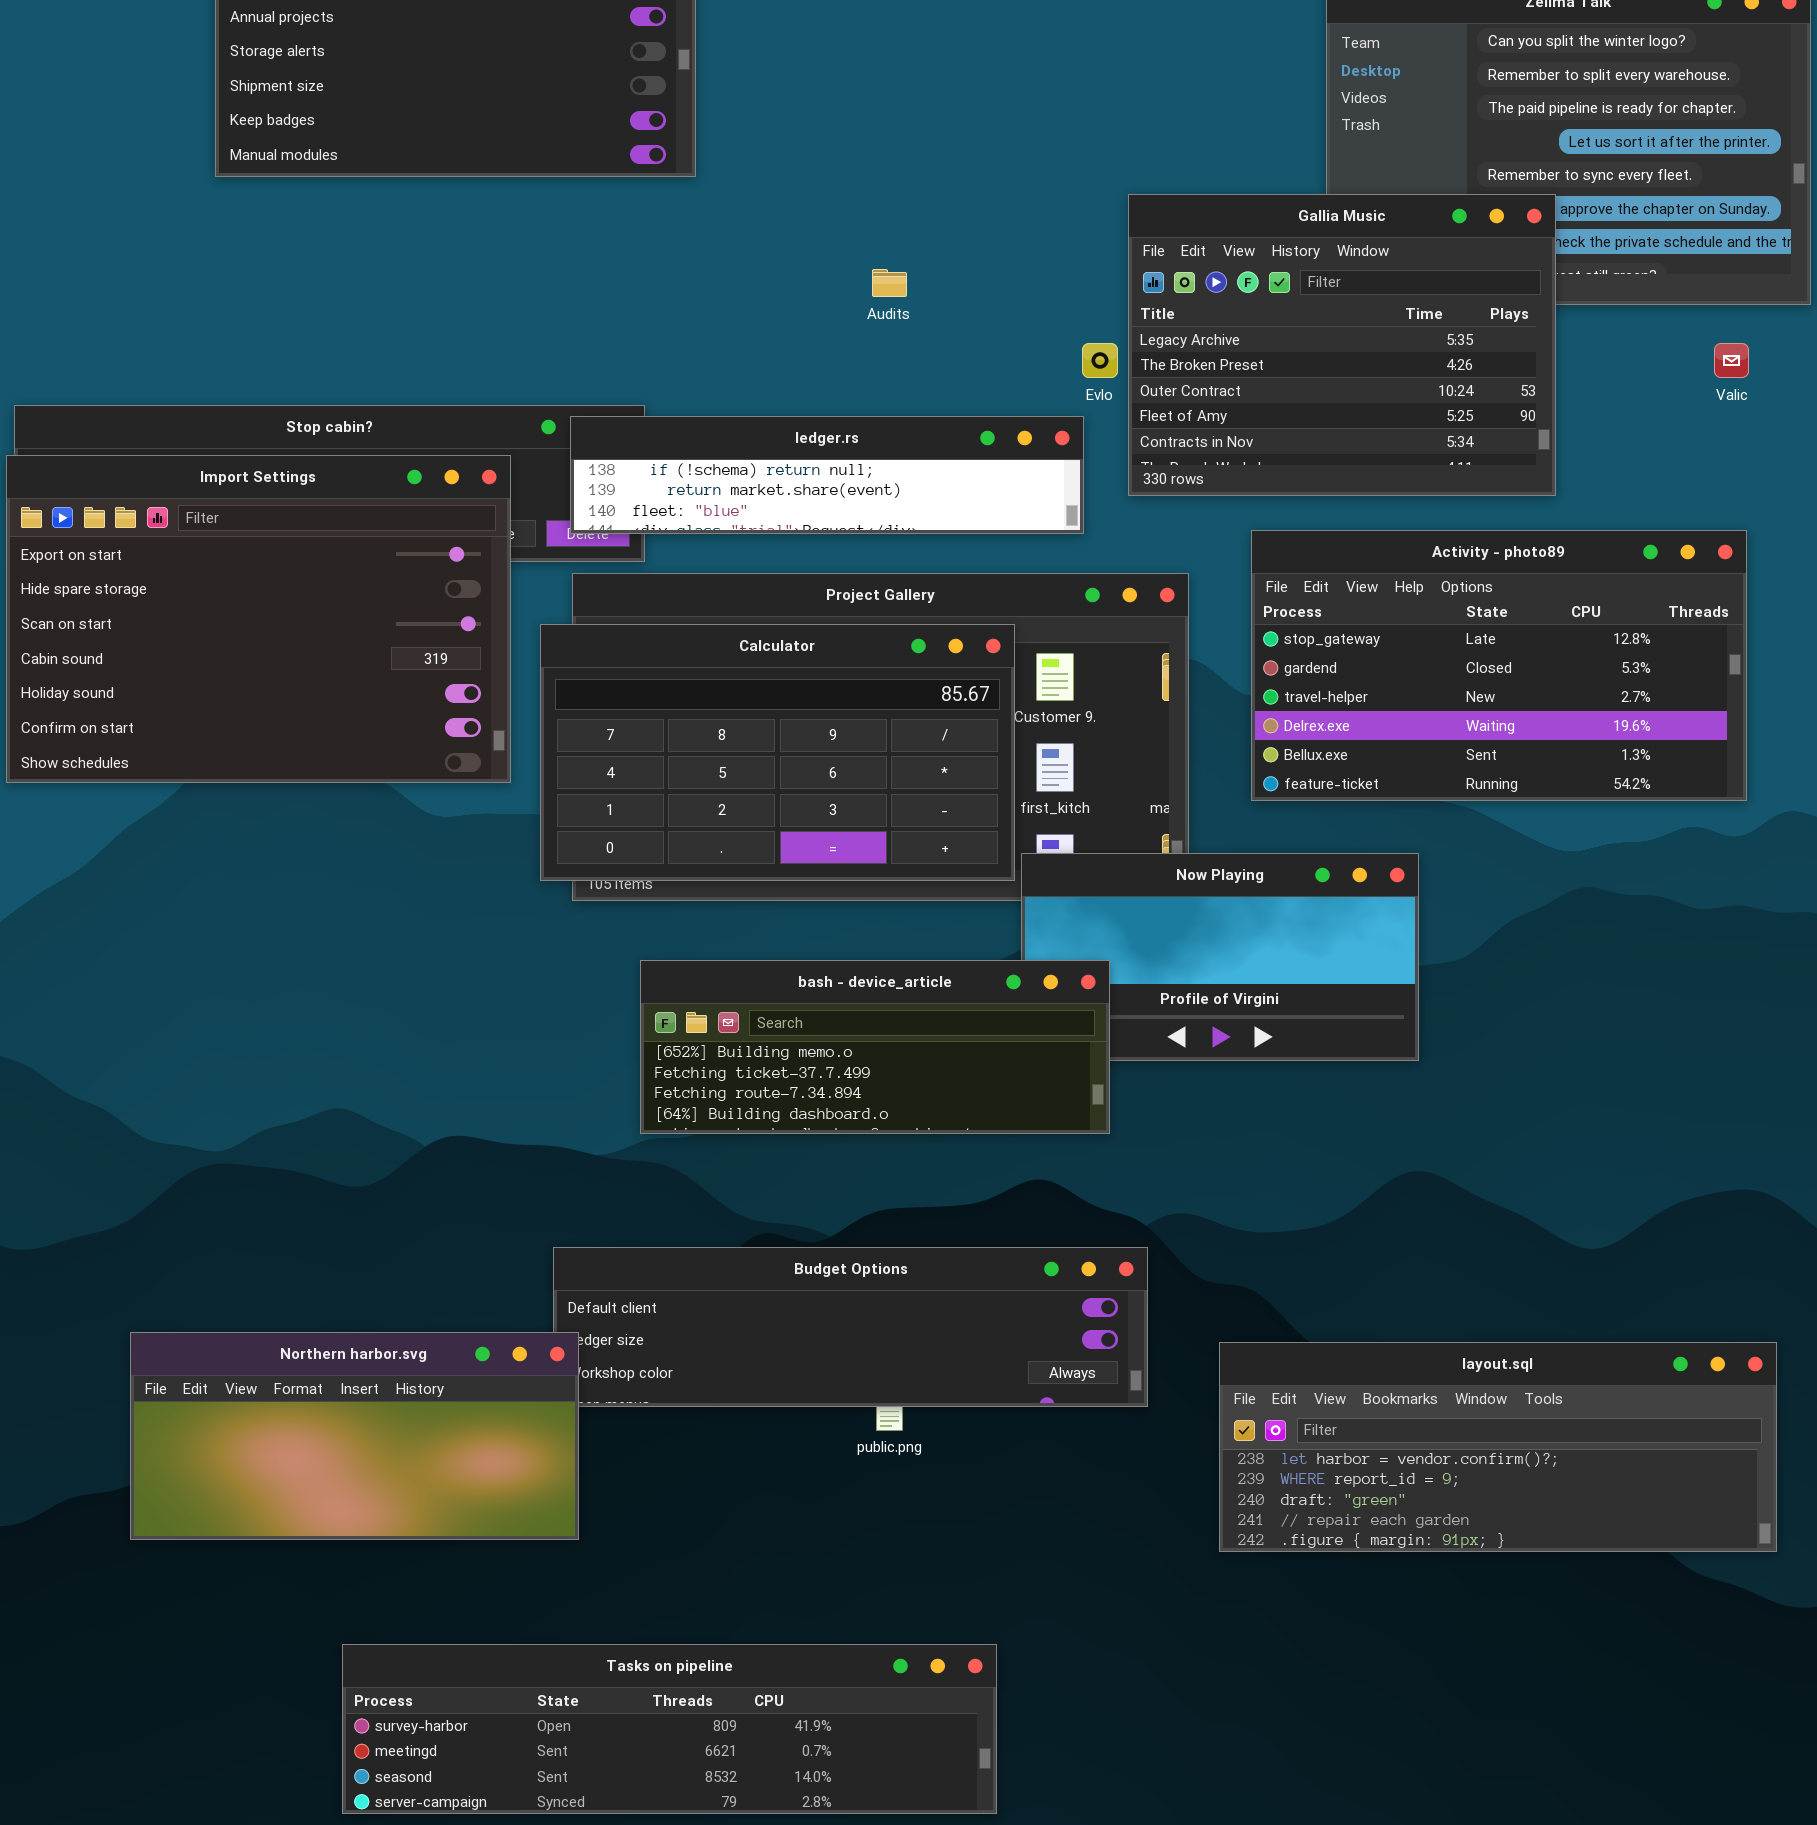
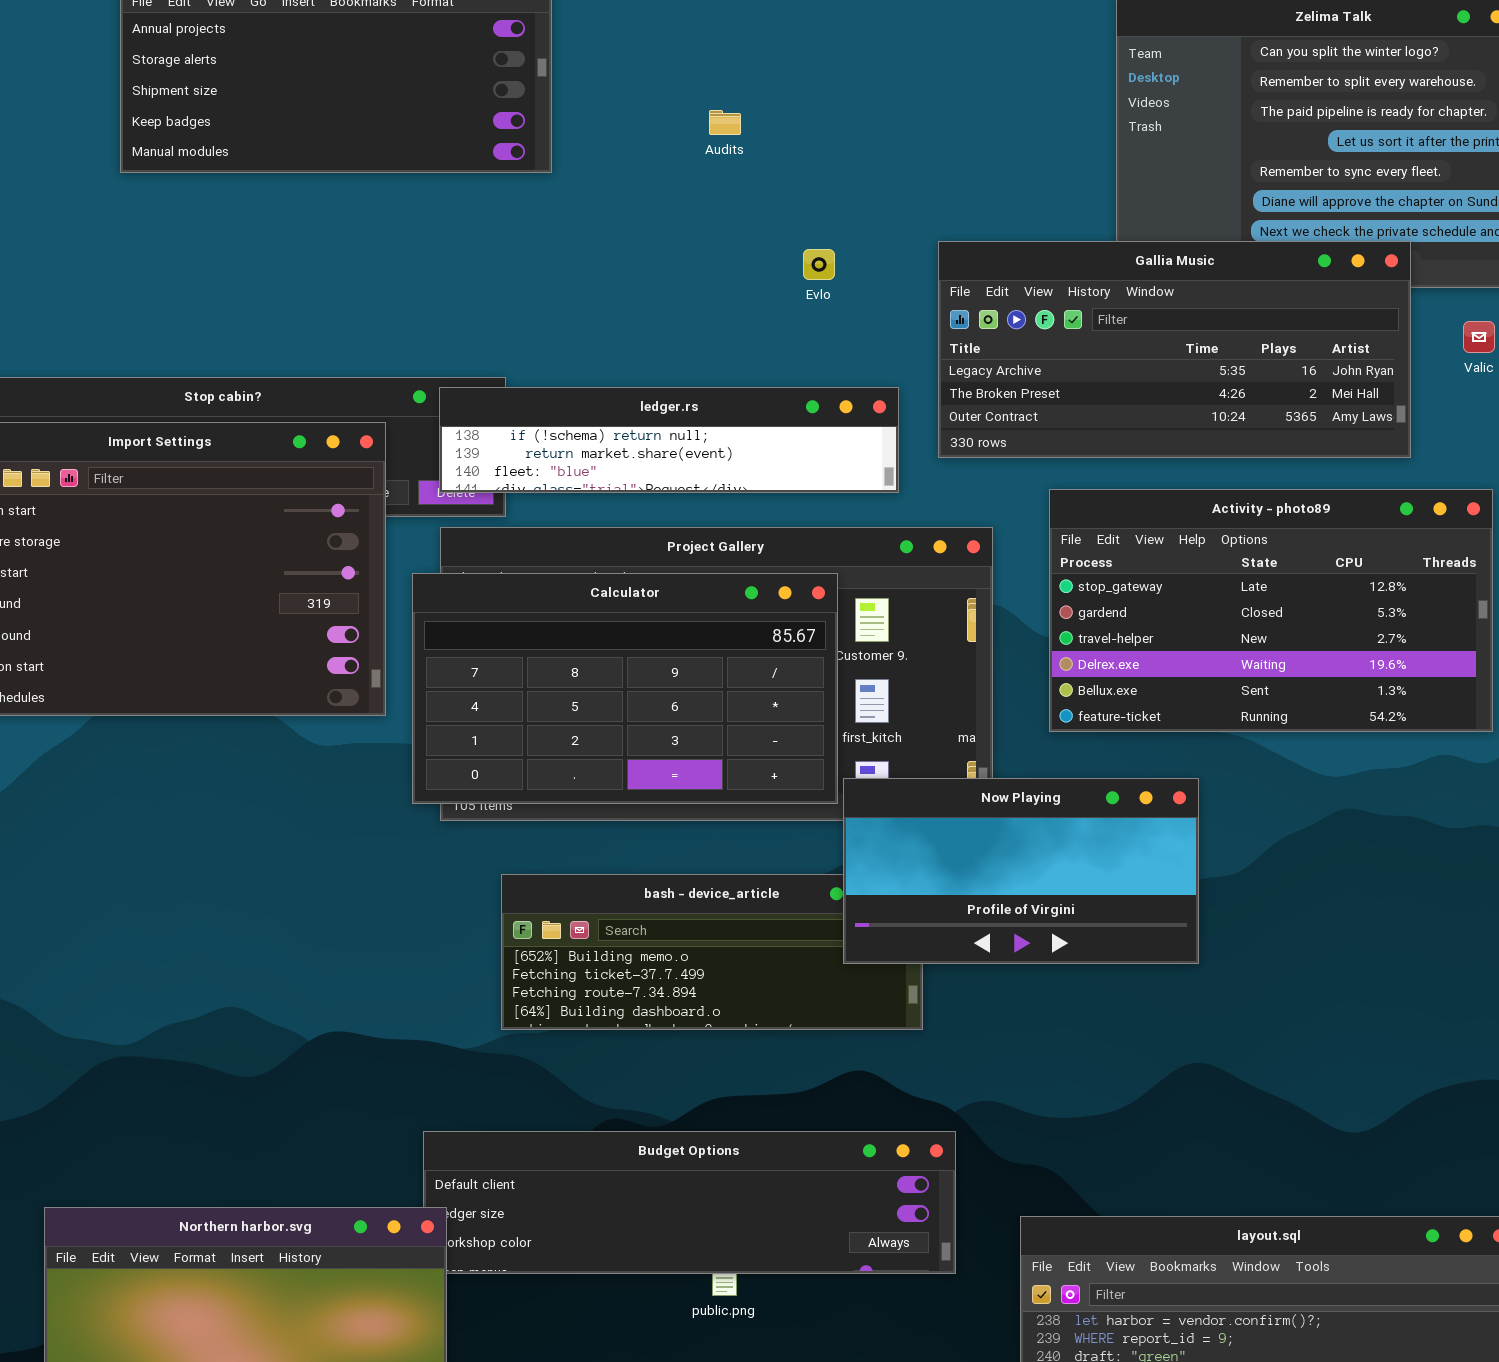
Gallia Music: [1128,194,1556,496] -> [938,241,1411,458], resized
Audits: [872,269,907,297] -> [709,110,741,135], moved
Evlo: [1082,343,1118,378] -> [803,249,835,280], moved
Now Playing: [1021,853,1419,1061] -> [843,778,1199,964], raised

